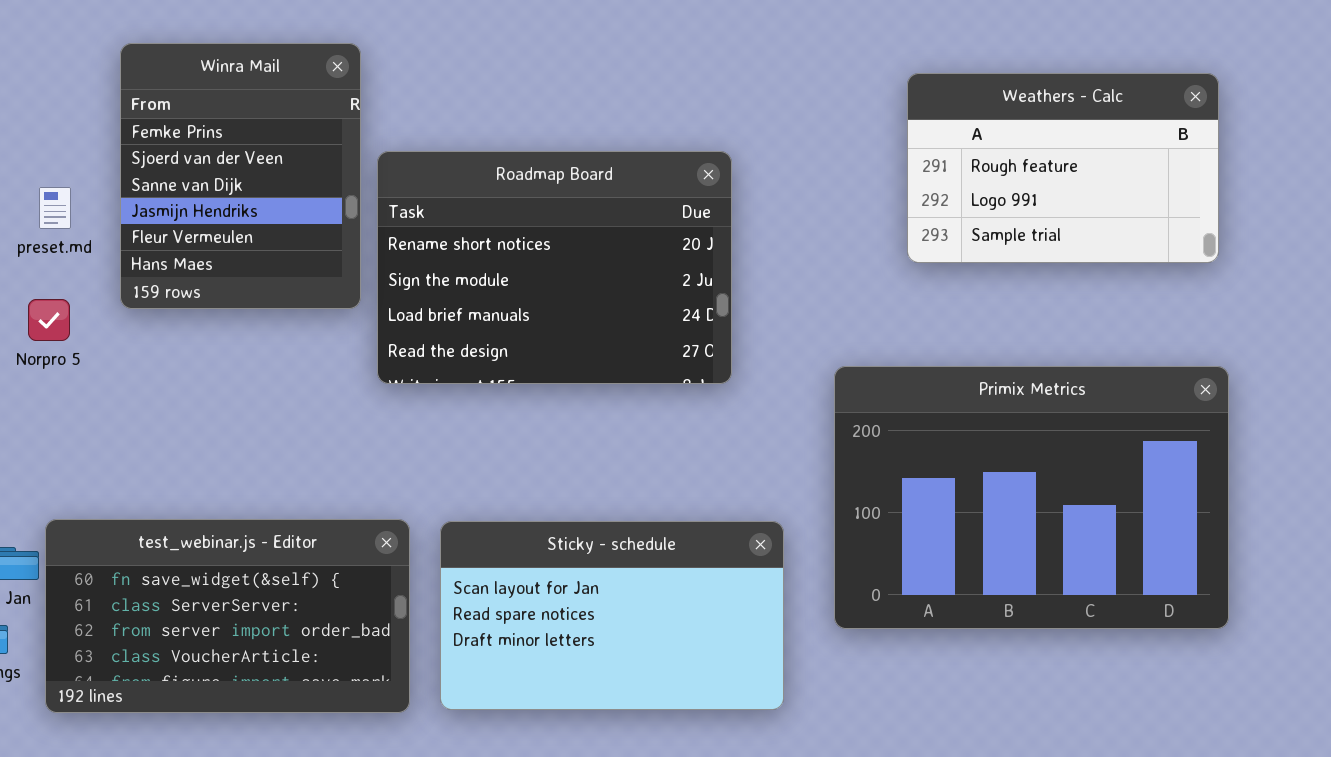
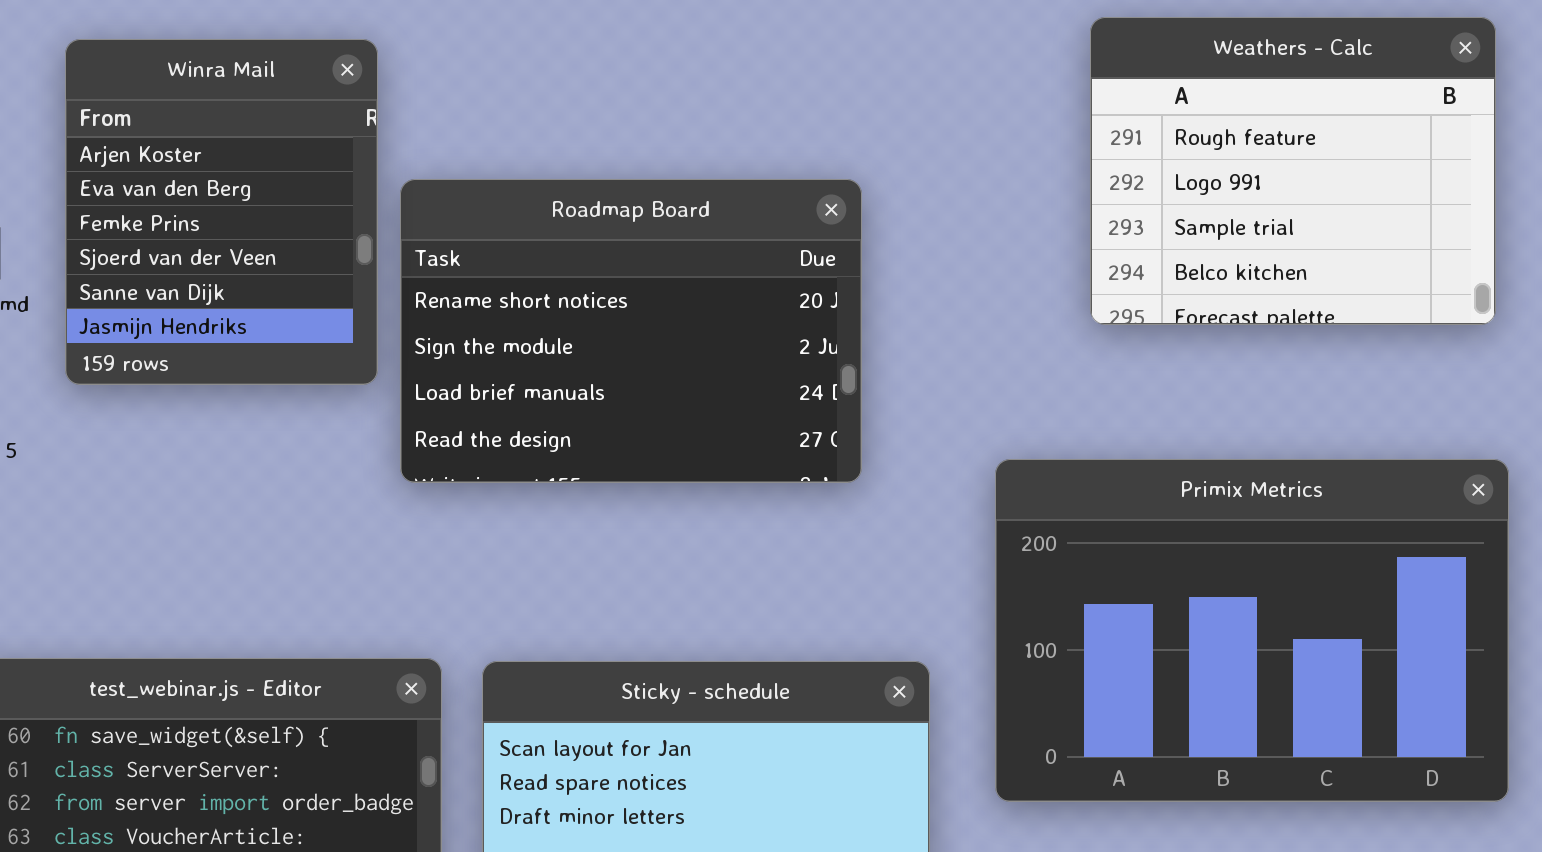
Winra Mail: [120,43,361,309] -> [65,39,378,385], scrolled up 2 rows
Weathers - Calc: [907,73,1219,263] -> [1090,17,1496,325], resized

